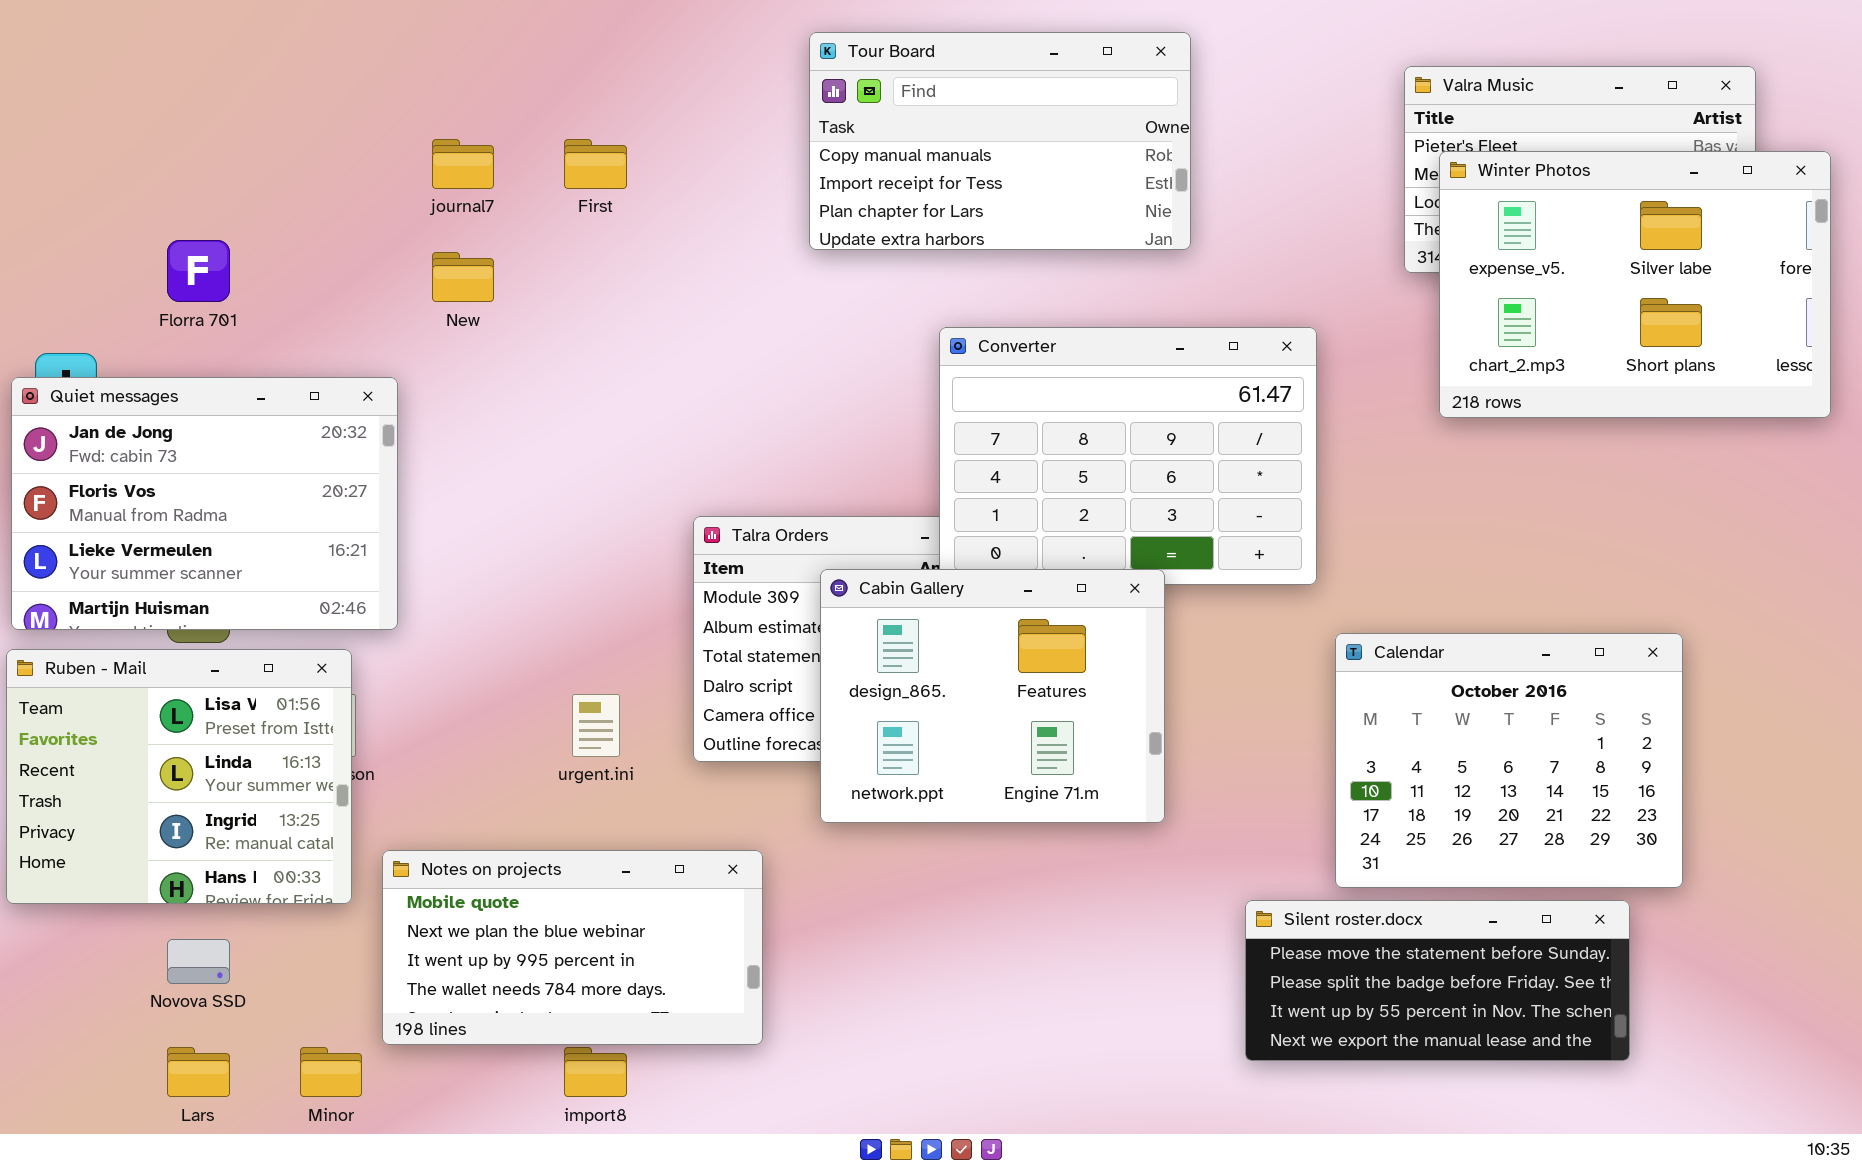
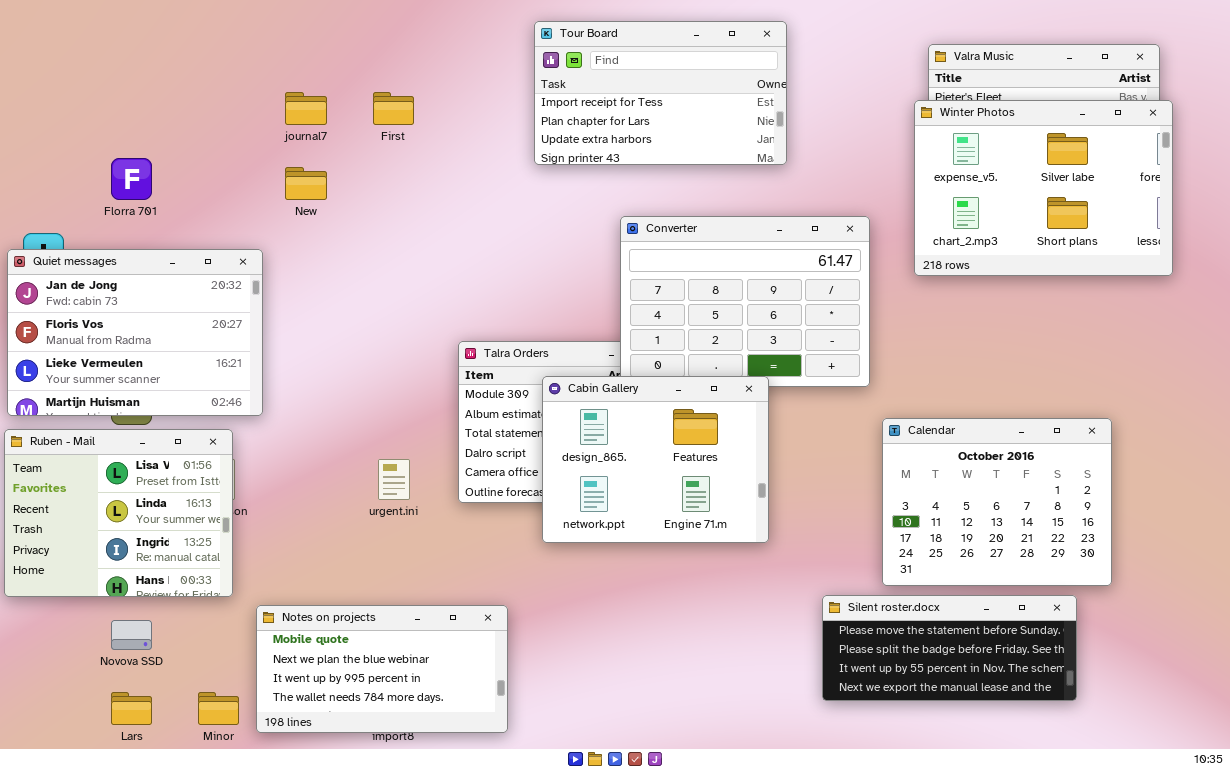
Tour Board: [809,32,1191,250] -> [534,21,787,165], scrolled down 1 row
Winter Photos: [1439,151,1831,418] -> [914,100,1173,276], moved
Notes on projects: [382,850,763,1045] -> [256,605,508,733], moved

